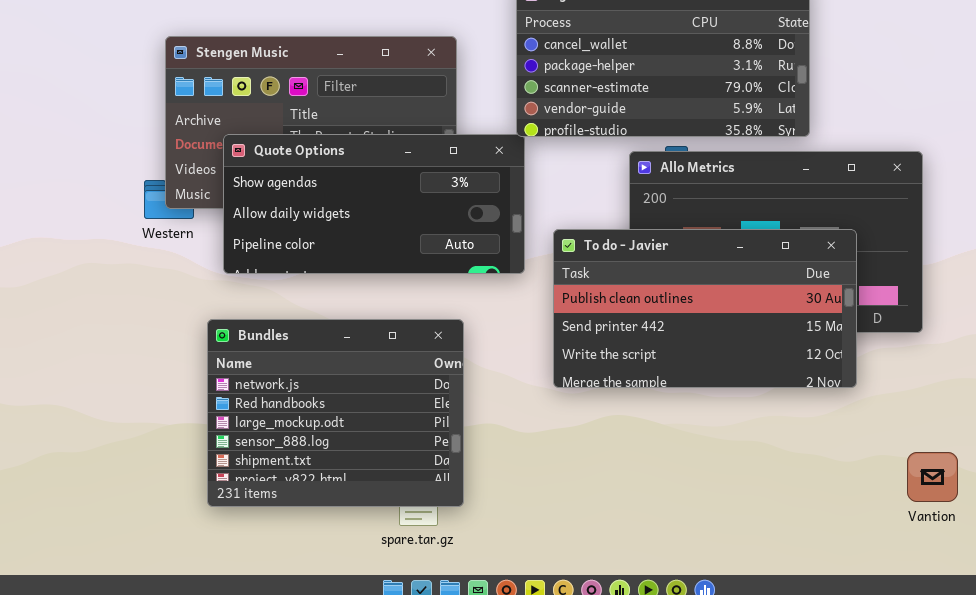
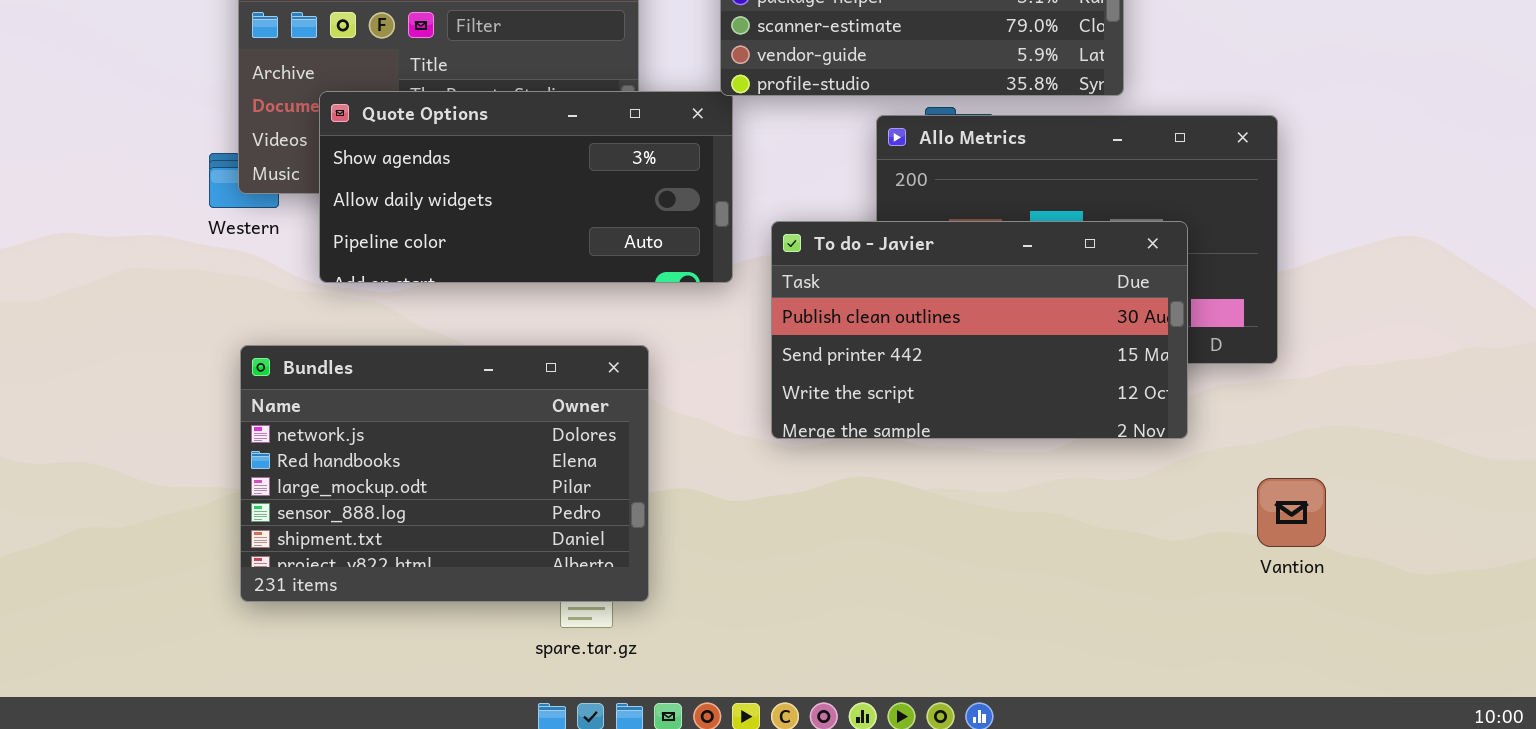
Bundles: [207,319,464,507] -> [240,345,649,602], resized
Vantion: [907,452,958,502] -> [1257,478,1326,547], moved

